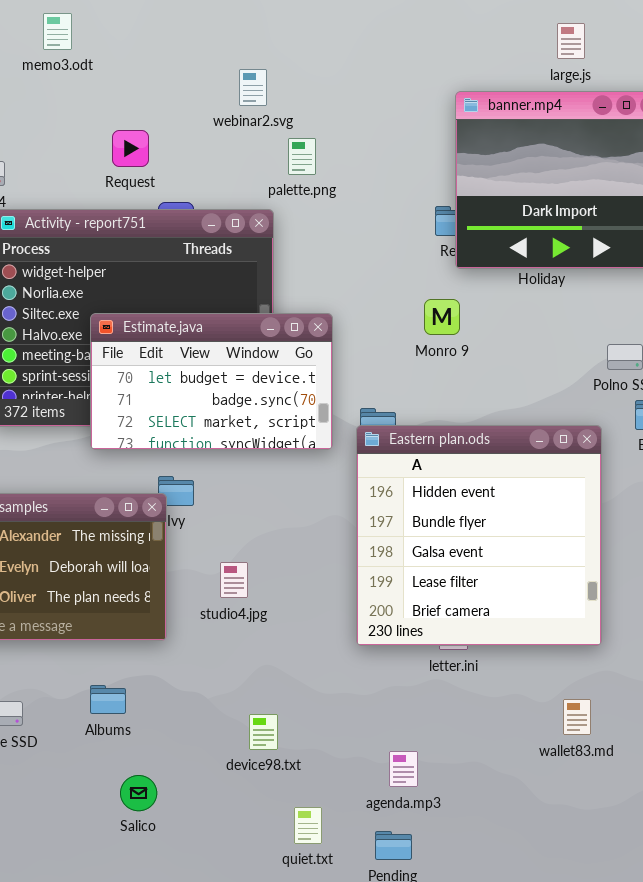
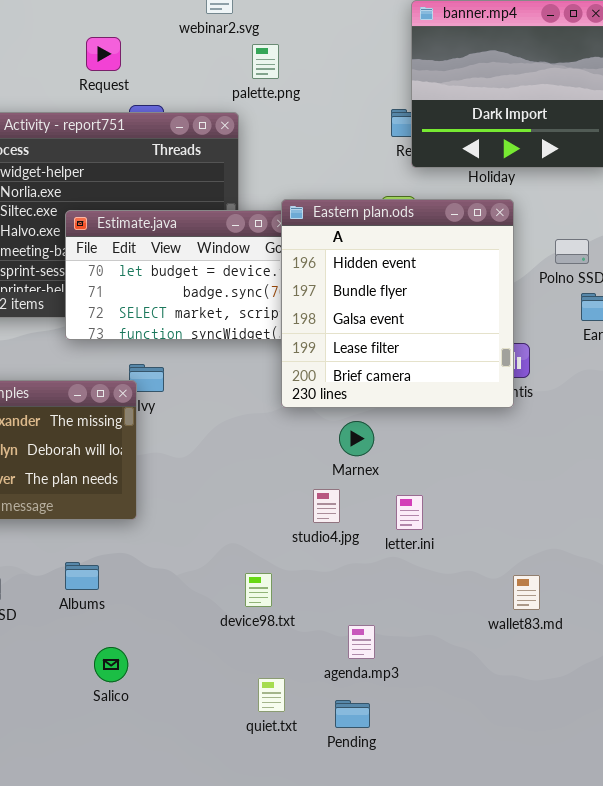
Eastern plan.ods: [356,425,602,646] -> [281,199,514,408], moved
studio4.jpg: [220,562,248,598] -> [313,489,340,523], moved
device98.txt: [249,714,278,750] -> [245,573,272,607], moved

